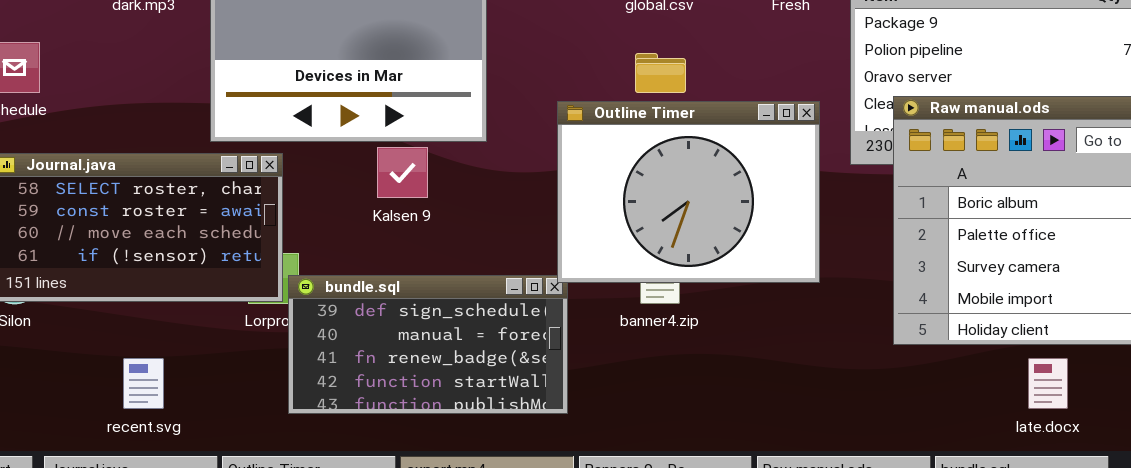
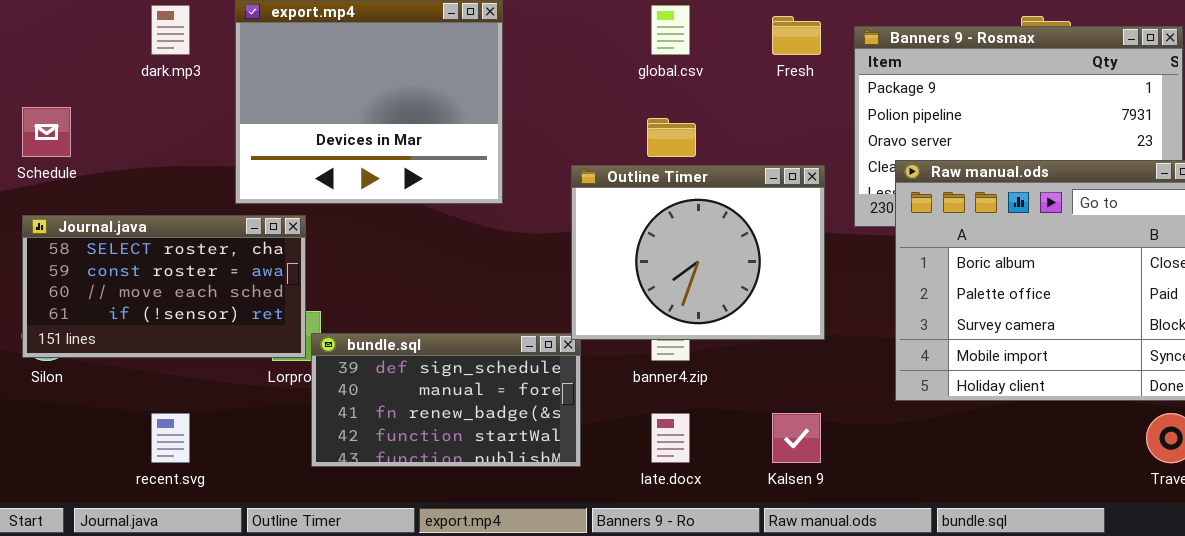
Kalsen 9: [377,147,428,198] -> [772,413,821,463], moved
late.docx: [1028,358,1068,409] -> [651,413,690,463], moved

